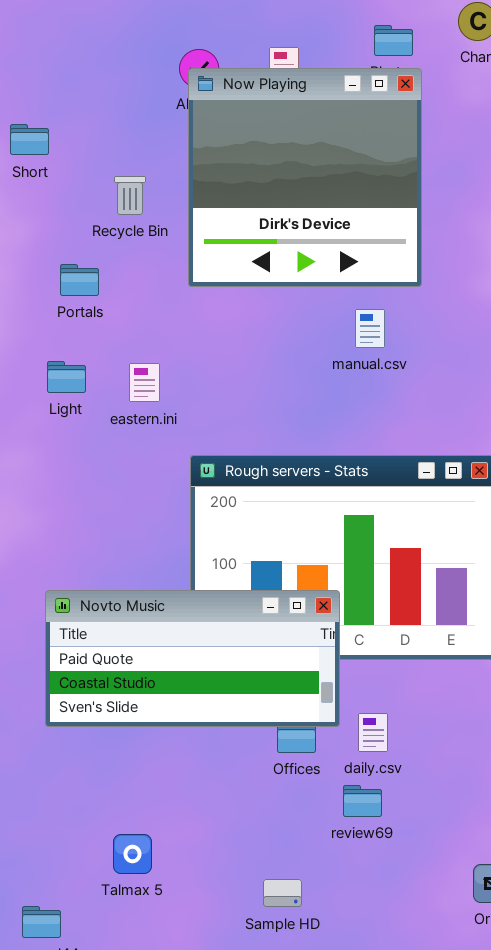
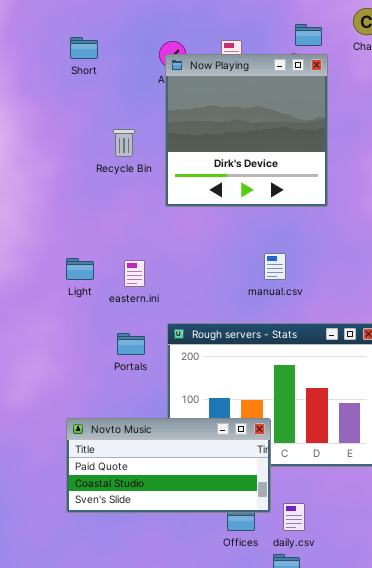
Short: [10,124,49,155] -> [70,37,98,59], moved
Portals: [60,264,99,296] -> [117,333,145,355], moved
manual.csv: [355,309,385,348] -> [264,253,286,280], moved

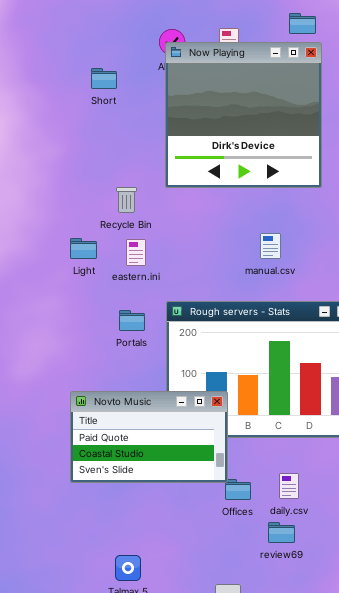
Short: [70,37,98,59] -> [91,68,117,89], moved
Recycle Bin: [113,129,135,157] -> [116,187,137,213], moved
Novto Music: [66,418,271,513] -> [70,391,228,483], resized

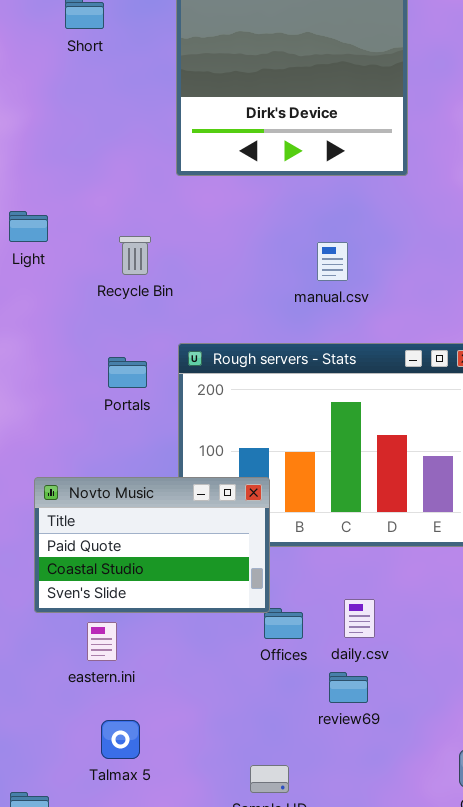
Recycle Bin: [116,187,137,213] -> [119,236,151,275], moved
Light: [70,238,97,259] -> [9,211,48,242], moved
eastern.ini: [126,239,146,266] -> [87,622,117,661], moved

